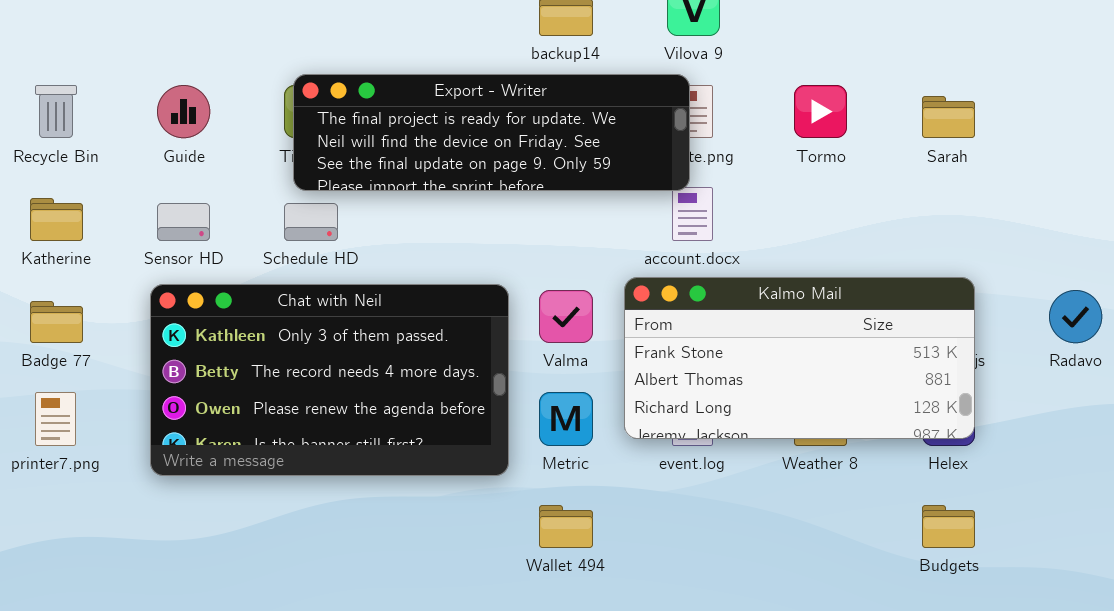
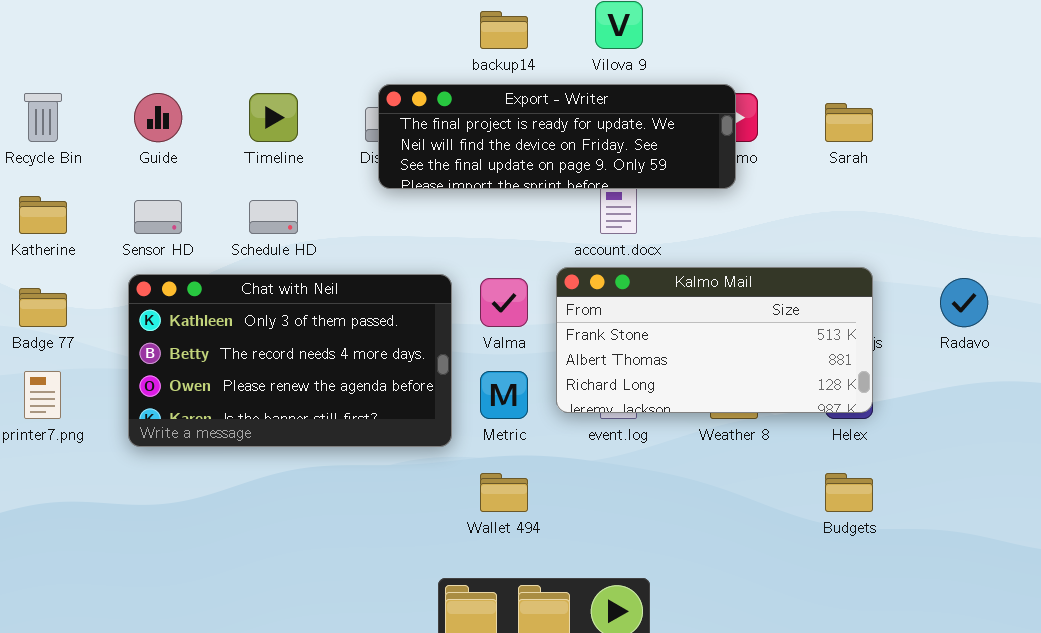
Export - Writer: [293,74,690,191] -> [378,84,736,189], moved

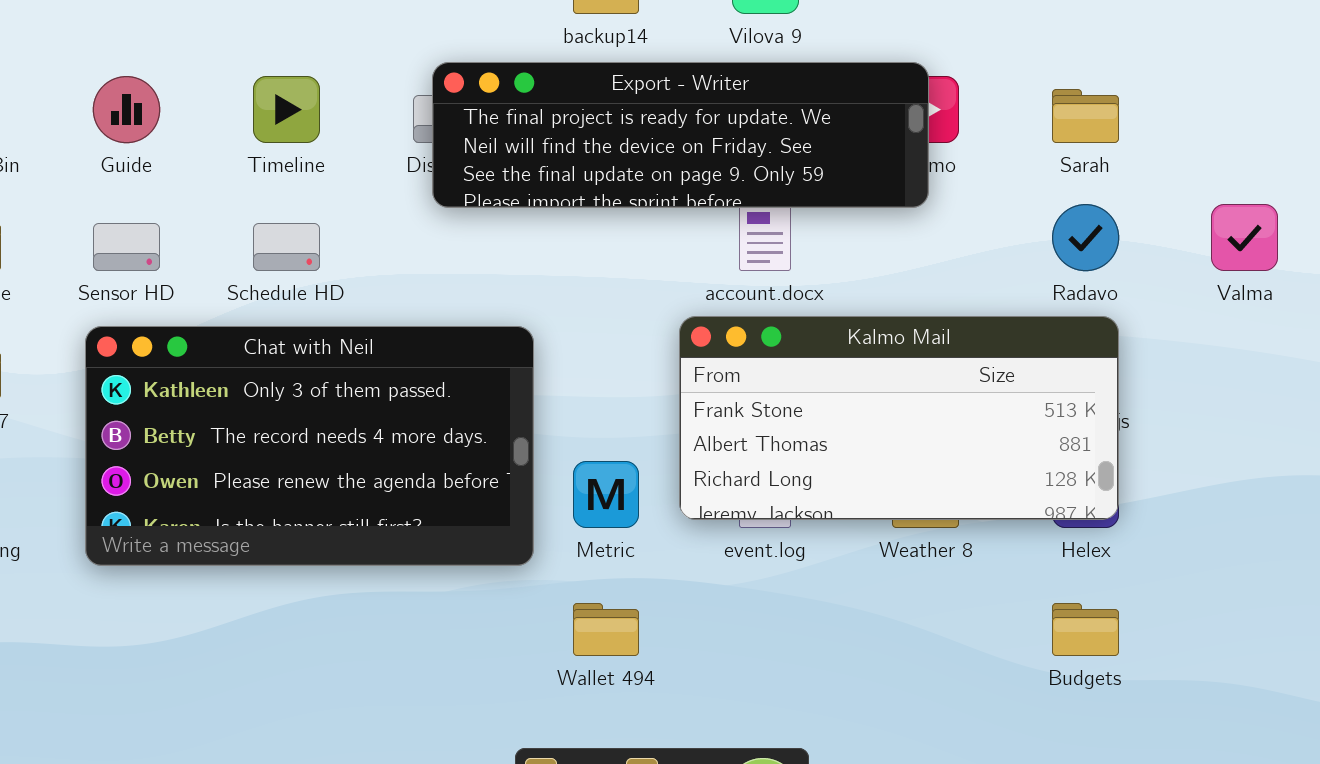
Valma: [480,278,528,327] -> [1211,204,1278,271], moved
Radavo: [940,278,988,327] -> [1052,204,1119,271], moved

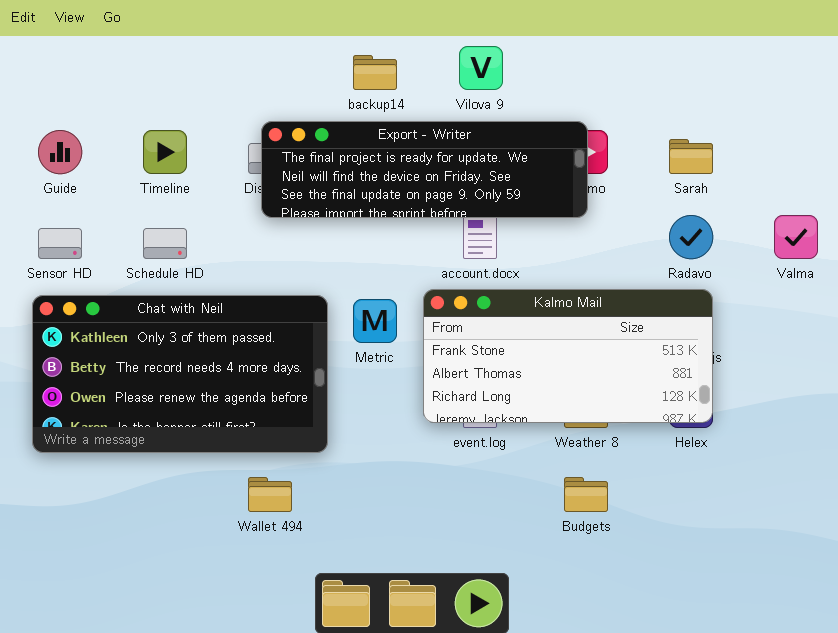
Metric: [573,461,639,528] -> [353,299,397,343], moved
Wallet 494: [573,603,639,656] -> [248,477,292,512], moved
Budgets: [1052,603,1119,656] -> [564,477,608,512], moved

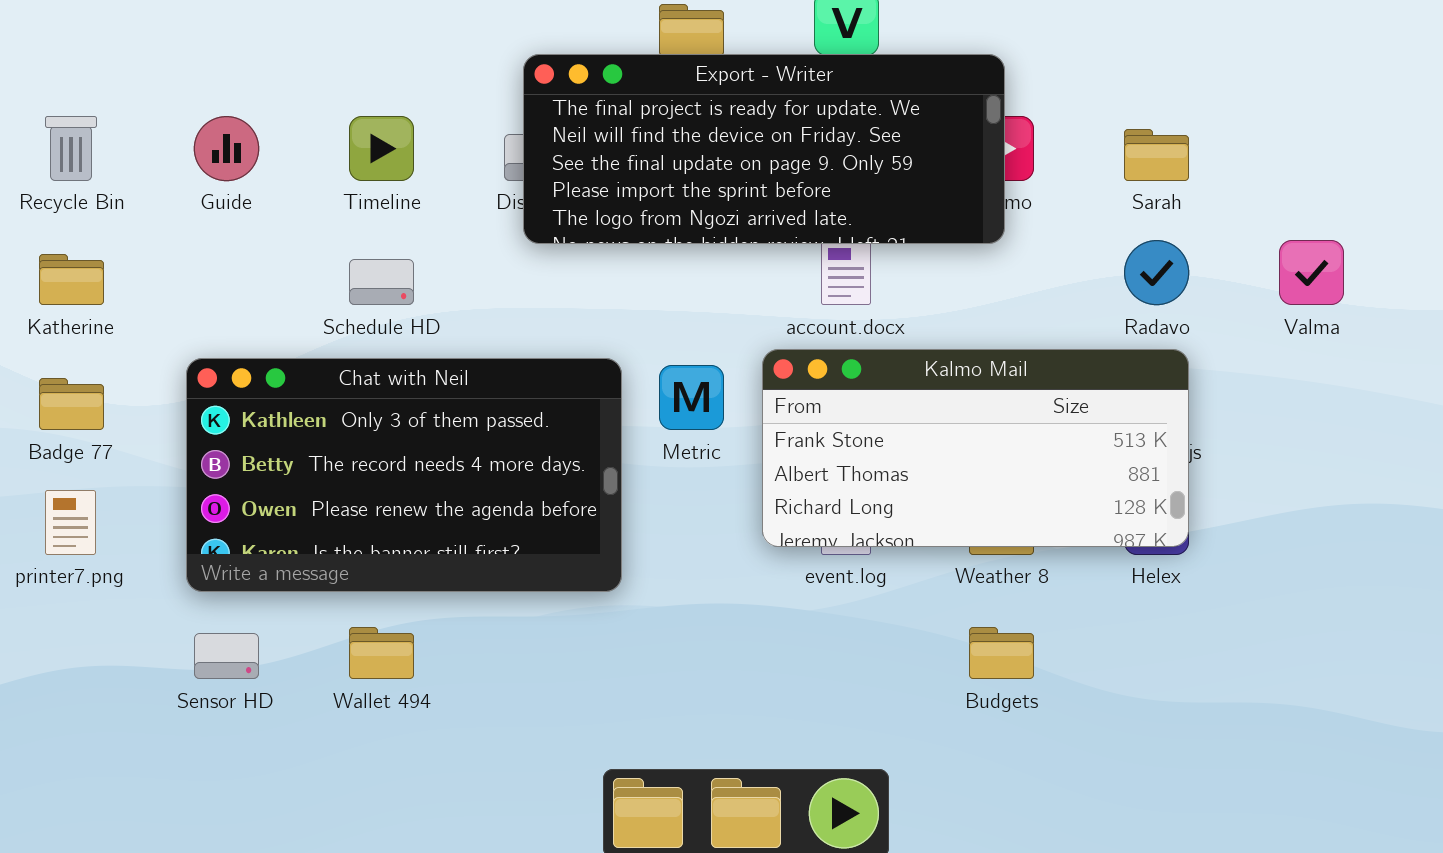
Export - Writer: [261,121,588,218] -> [523,54,1005,244], resized
Sensor HD: [38,228,82,259] -> [194,633,259,679], moved
Wallet 494: [248,477,292,512] -> [349,627,414,679], moved

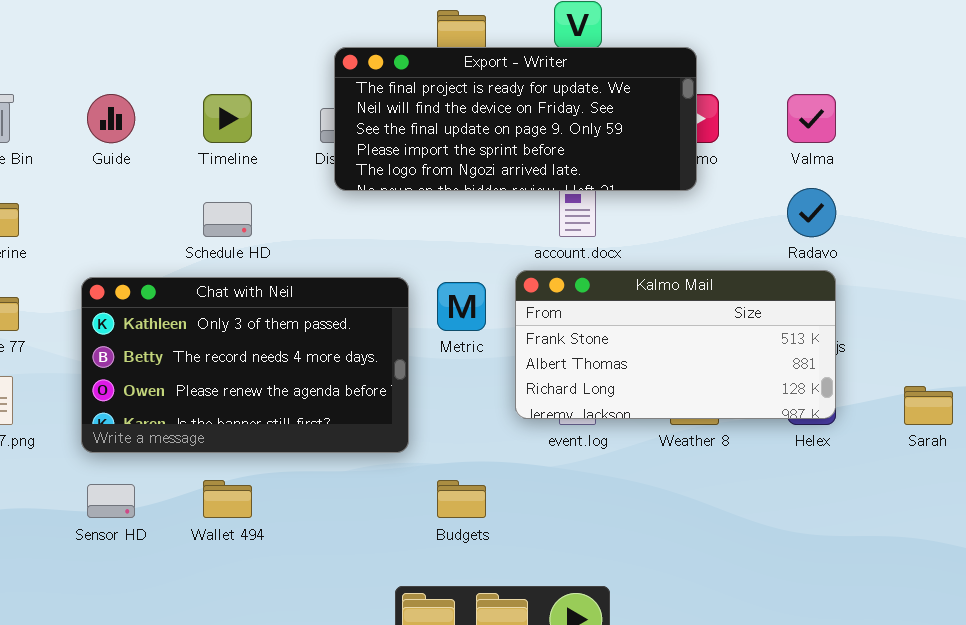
Sarah: [1124,129,1189,181] -> [904,386,953,425], moved
Valma: [1279,240,1344,305] -> [787,94,836,143], moved
Budgets: [969,627,1034,679] -> [437,480,486,518], moved

